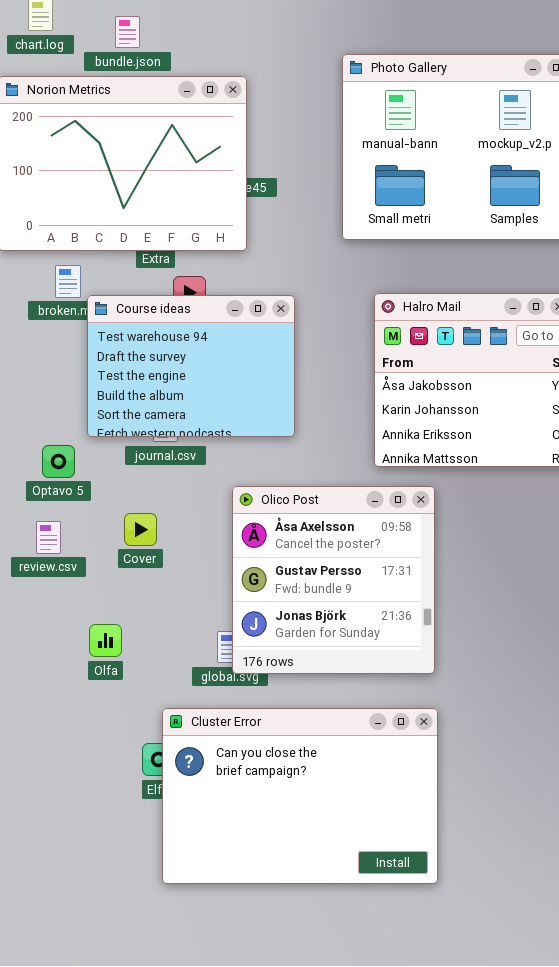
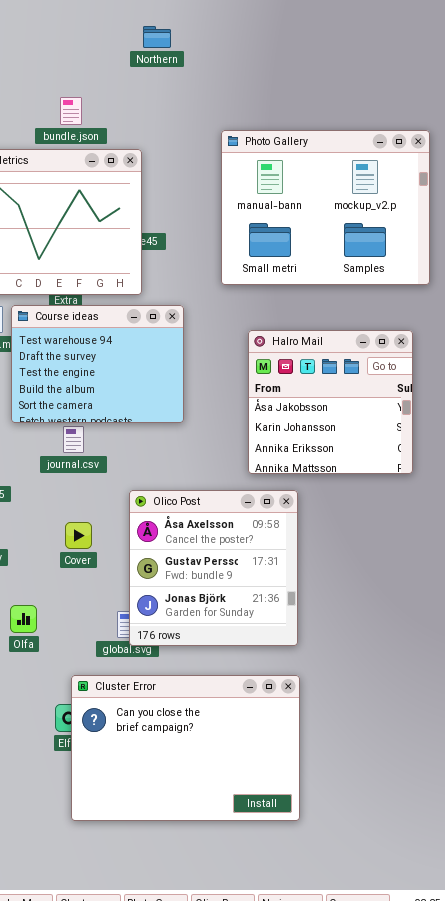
bundle.json: [115,16,140,48] -> [60,97,82,125], moved
Course ideas: [87,295,295,437] -> [11,305,184,423], moved
Cover: [124,513,157,546] -> [65,522,92,549], moved

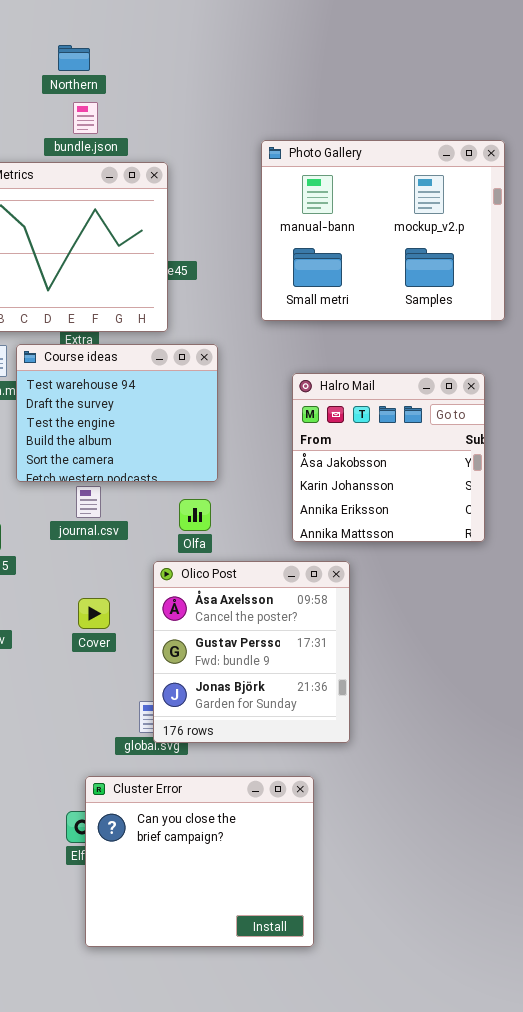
Northern: [143,26,171,48] -> [58,45,90,71], moved
Olfa: [10,605,37,633] -> [179,499,211,531], moved
Cluster Error: [71,675,300,821] -> [85,776,314,947], resized

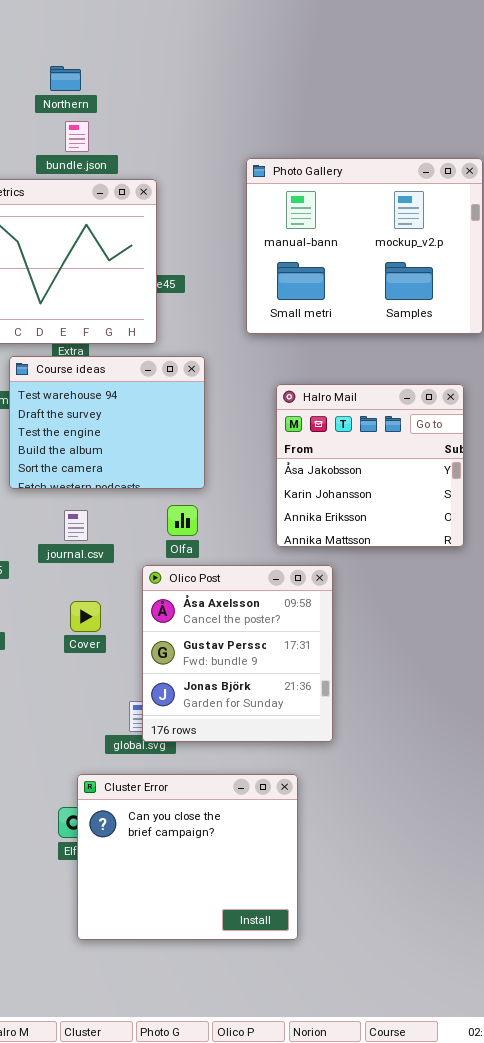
journal.csv: [76,486,101,518] -> [64,510,88,541], moved

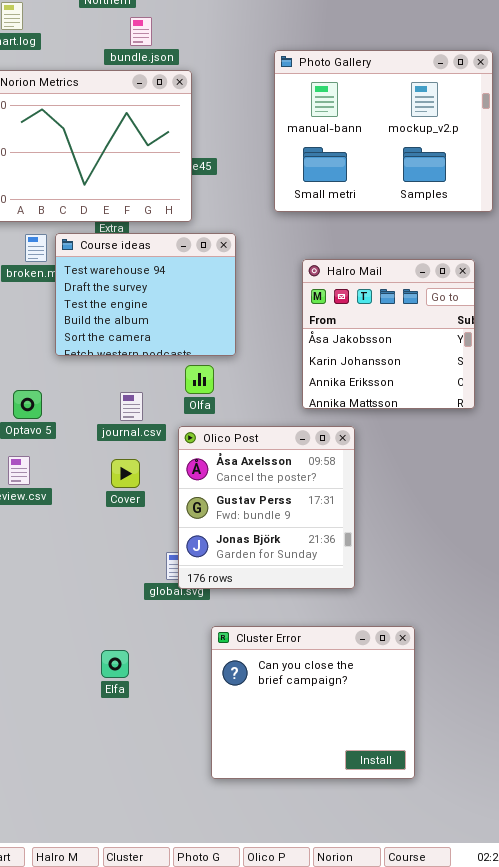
bundle.json: [65,121,89,152] -> [130,17,152,46], moved
Olfa: [167,505,198,536] -> [185,365,214,394], moved
journal.csv: [64,510,88,541] -> [120,392,143,421], moved
Cluster Error: [77,774,298,940] -> [211,626,415,779], moved

